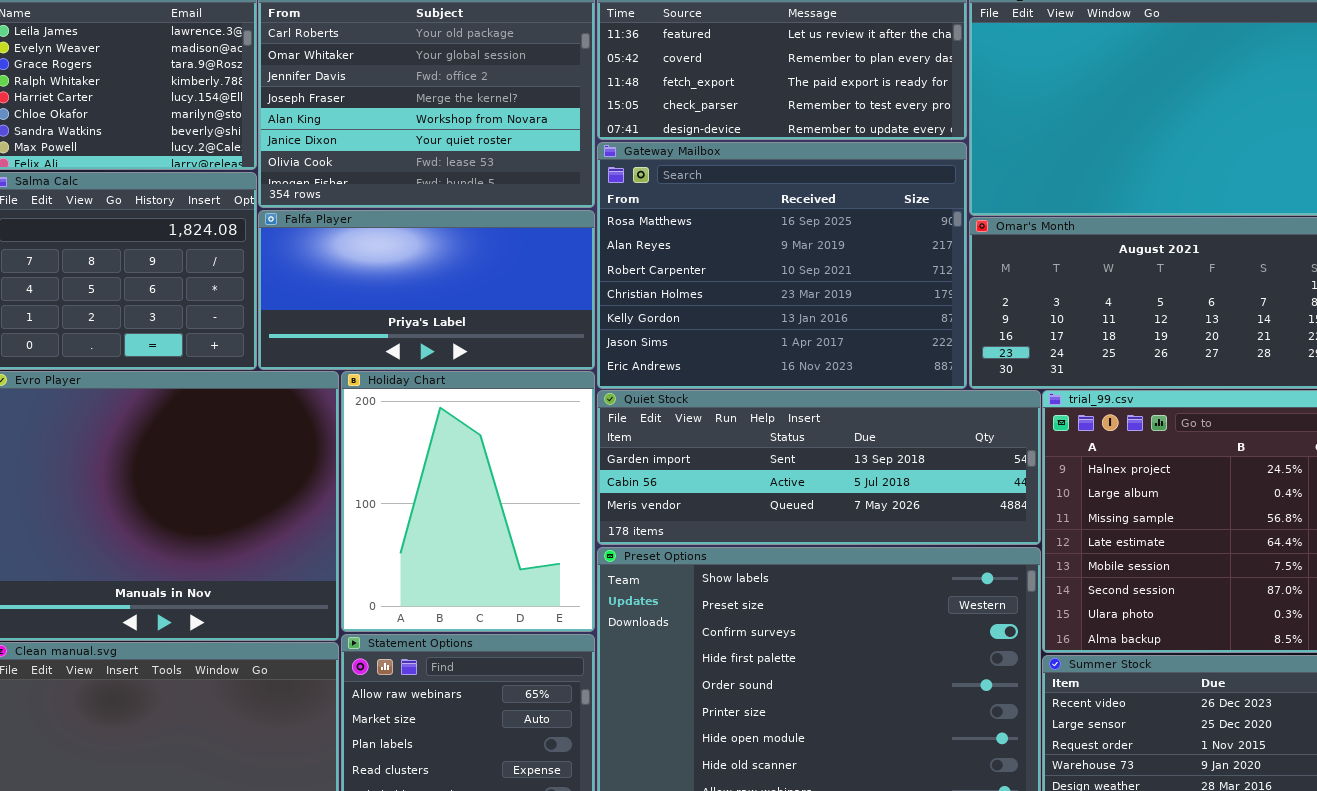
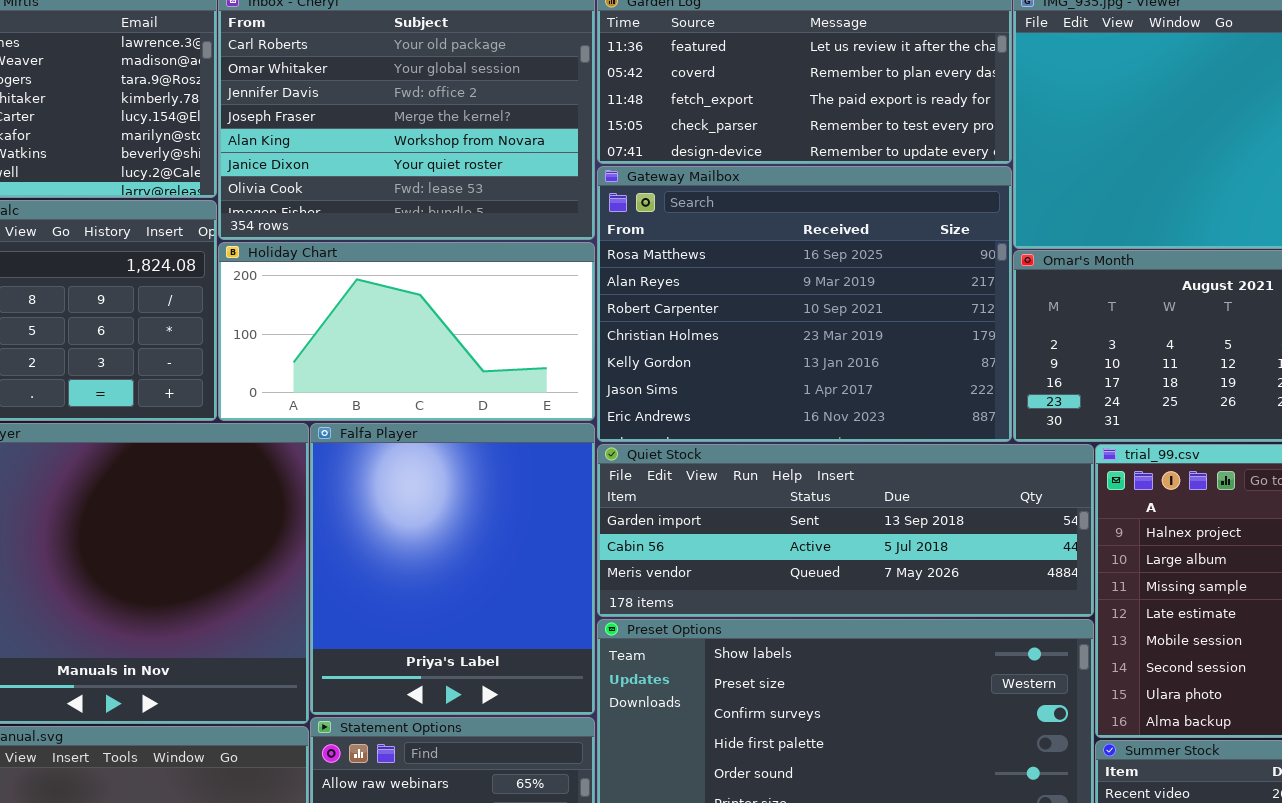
Falfa Player: [258,210,595,370] -> [310,423,595,715], moved, resized
Holiday Chart: [341,371,595,632] -> [218,242,595,421], moved, resized

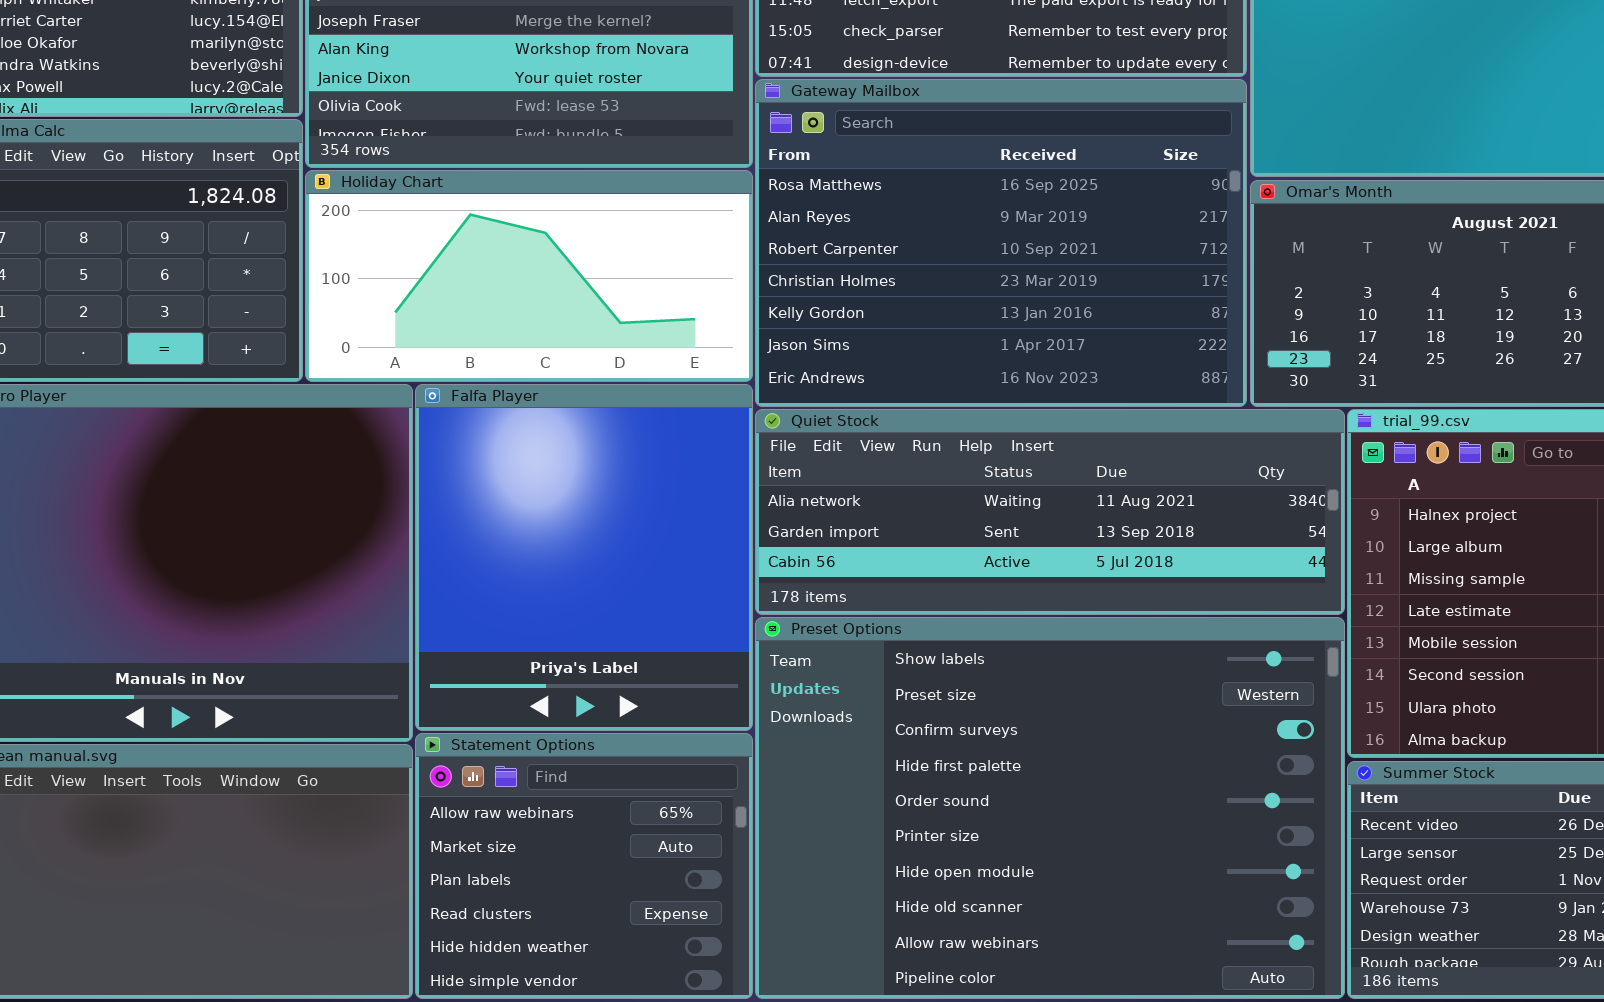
Quiet Stock: [597,444,1094,617] -> [755,409,1345,615], scrolled up 1 row

